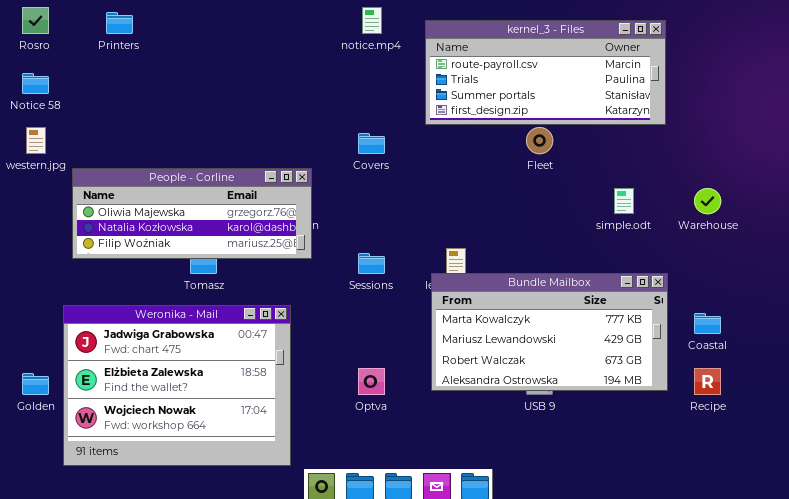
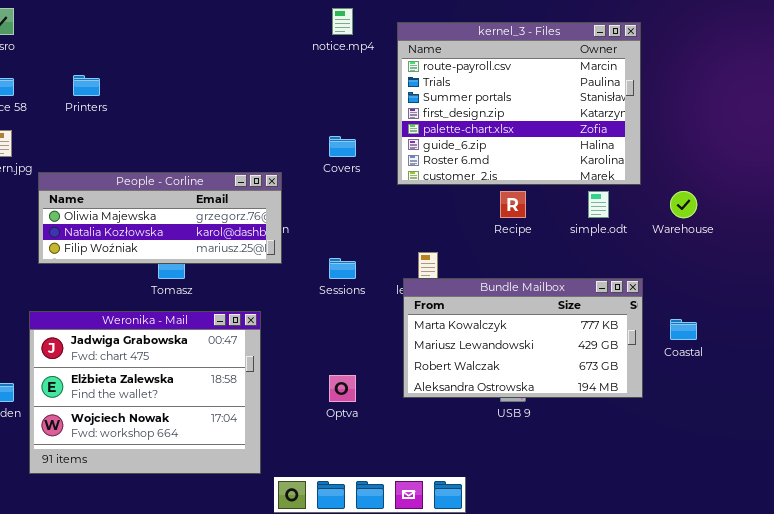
Printers: [106,12,133,34] -> [73,75,100,96], moved
kernel_3 - Files: [425,20,666,125] -> [397,22,641,185], resized
Recipe: [694,368,721,395] -> [500,191,526,218], moved

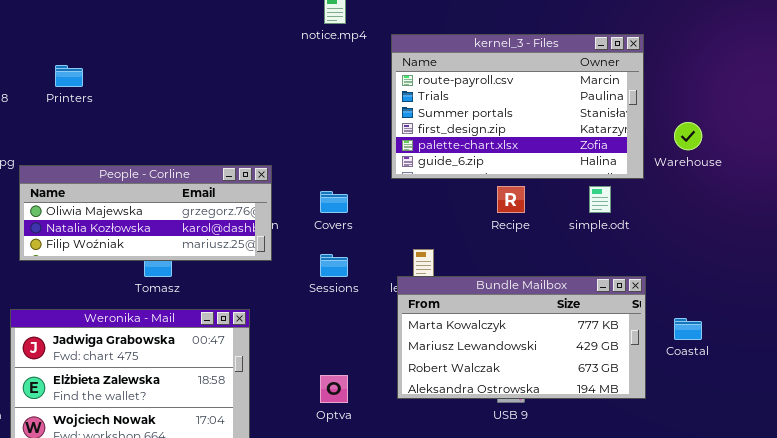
kernel_3 - Files: [397,22,641,185] -> [391,34,644,179], resized
Covers: [329,136,356,157] -> [320,191,348,213], moved
Warehouse: [670,191,697,218] -> [674,122,702,150], moved

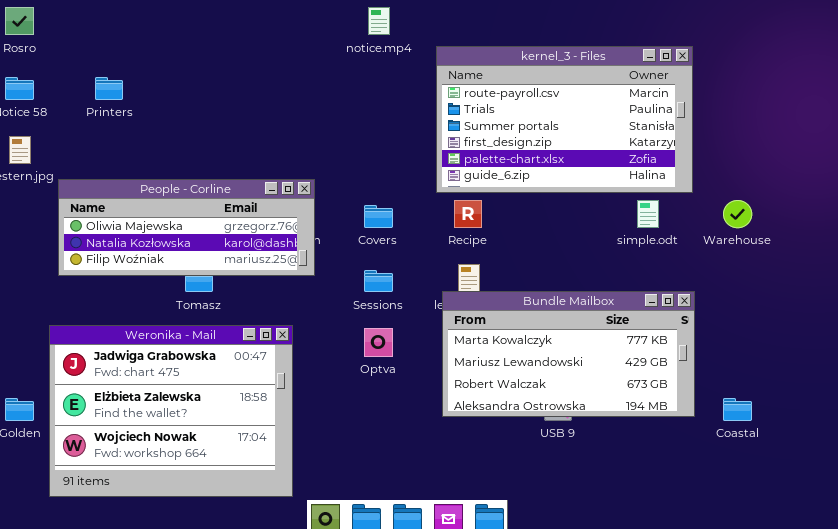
Warehouse: [674,122,702,150] -> [723,200,752,228], moved
Recipe: [497,186,525,213] -> [454,200,482,228], moved
Coastal: [674,318,702,340] -> [723,398,752,421], moved
Optva: [320,375,348,403] -> [364,328,393,357], moved

